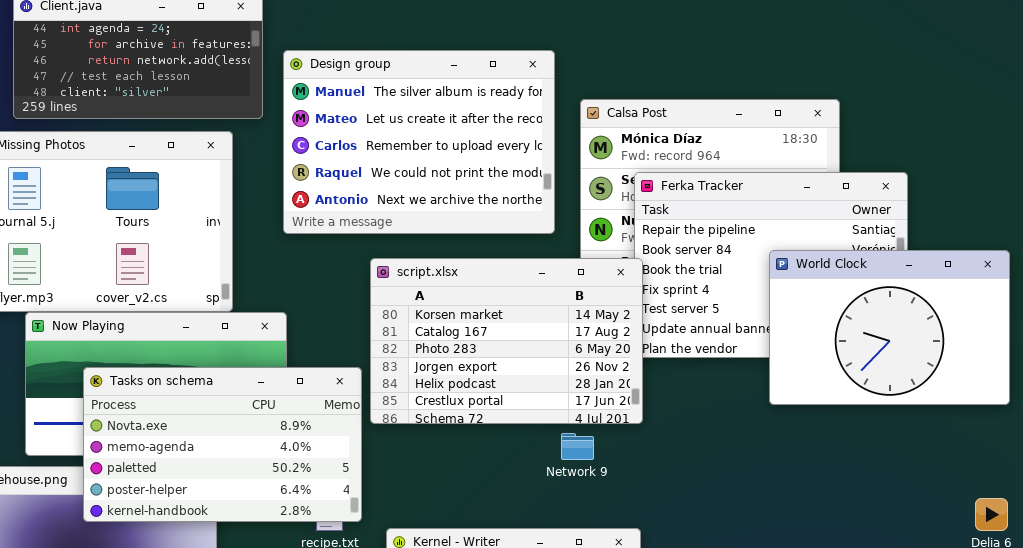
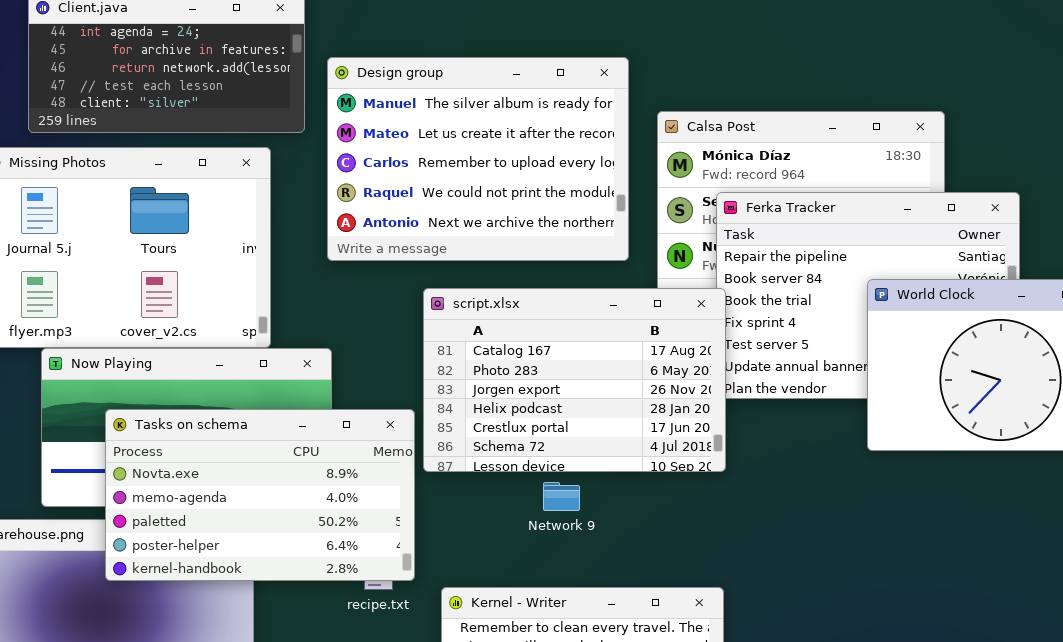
script.xlsx: [370,258,643,424] -> [423,288,726,472], scrolled down 1 row
Network 9: [561,433,594,460] -> [543,482,580,511], moved

